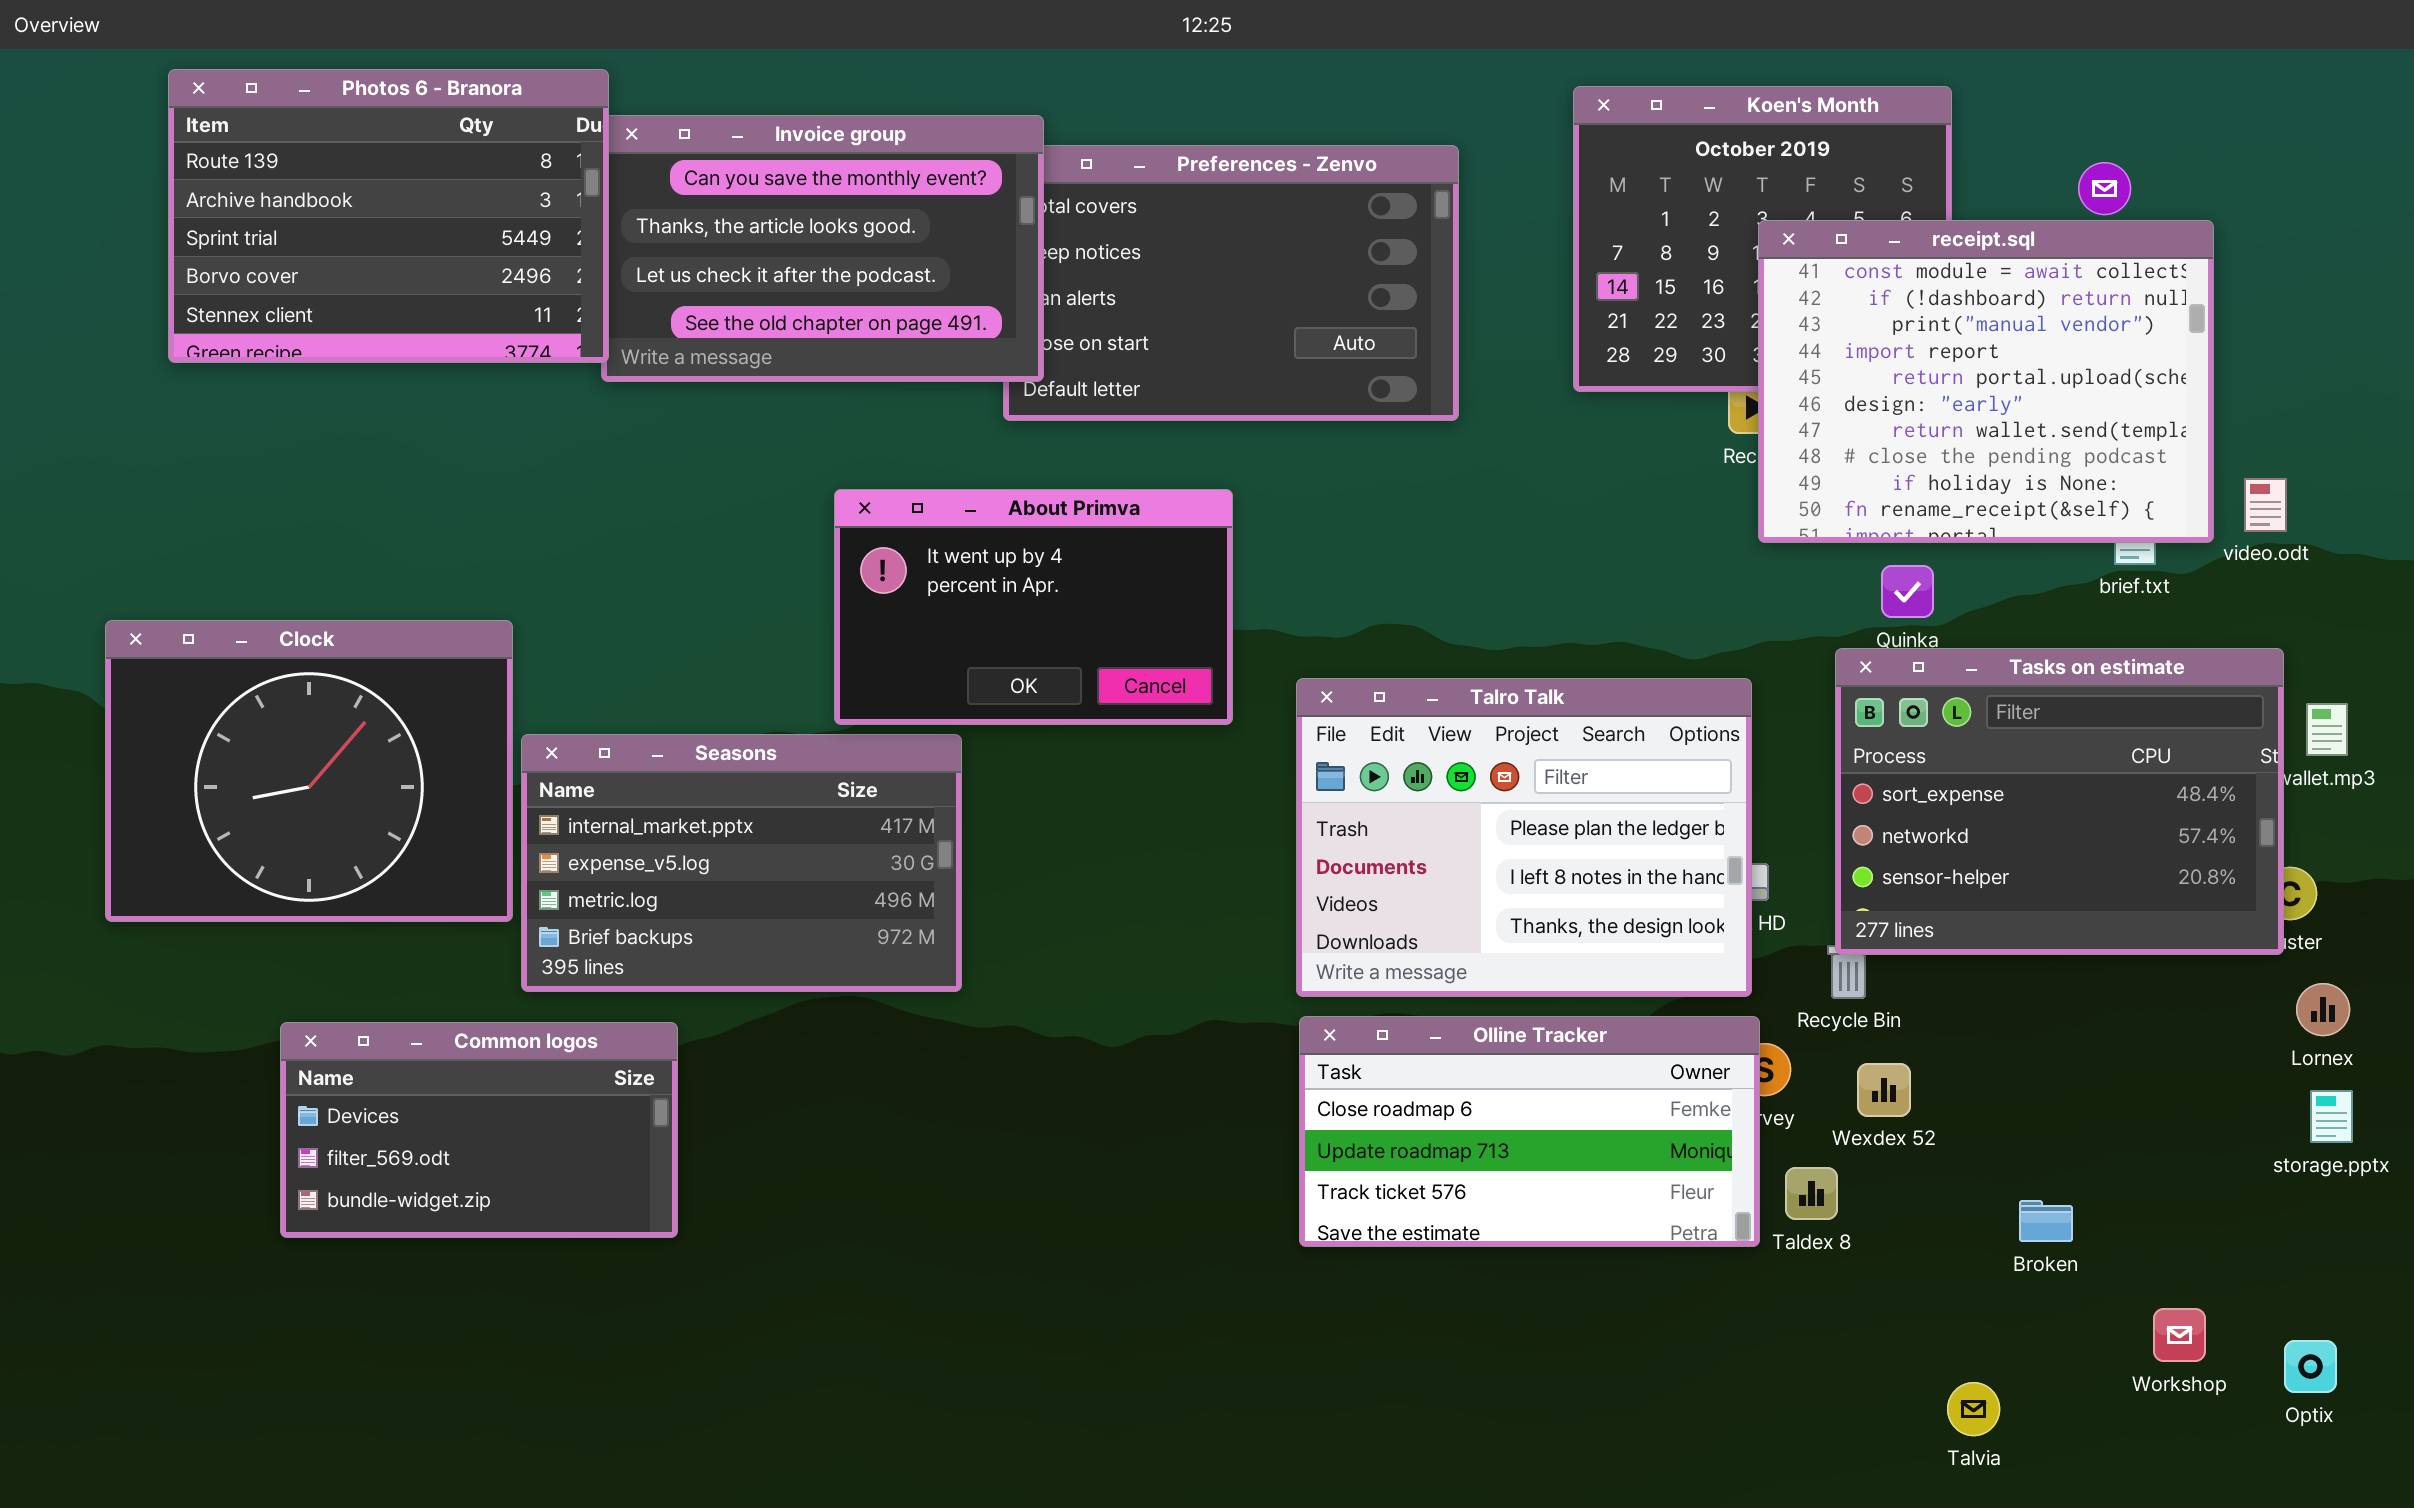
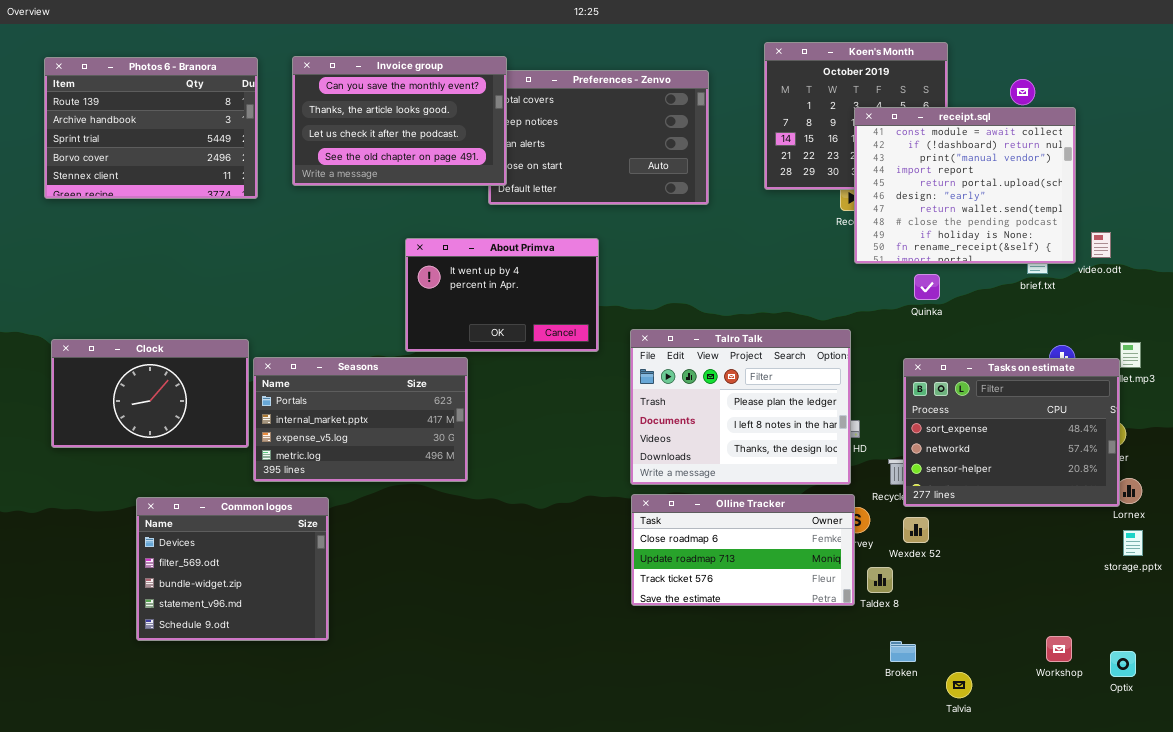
Photos 6 - Branora: [168,69,609,363] -> [44,57,258,199], moved
Clock: [105,620,513,922] -> [51,339,249,448], resized
Tasks on estimate: [1835,648,2284,955] -> [903,358,1120,507], moved
Seasons: [521,734,962,992] -> [253,357,468,482], scrolled up 1 row
Common logos: [280,1022,678,1238] -> [136,497,329,641], resized
Broken: [2019,1200,2073,1242] -> [890,641,916,662], moved

